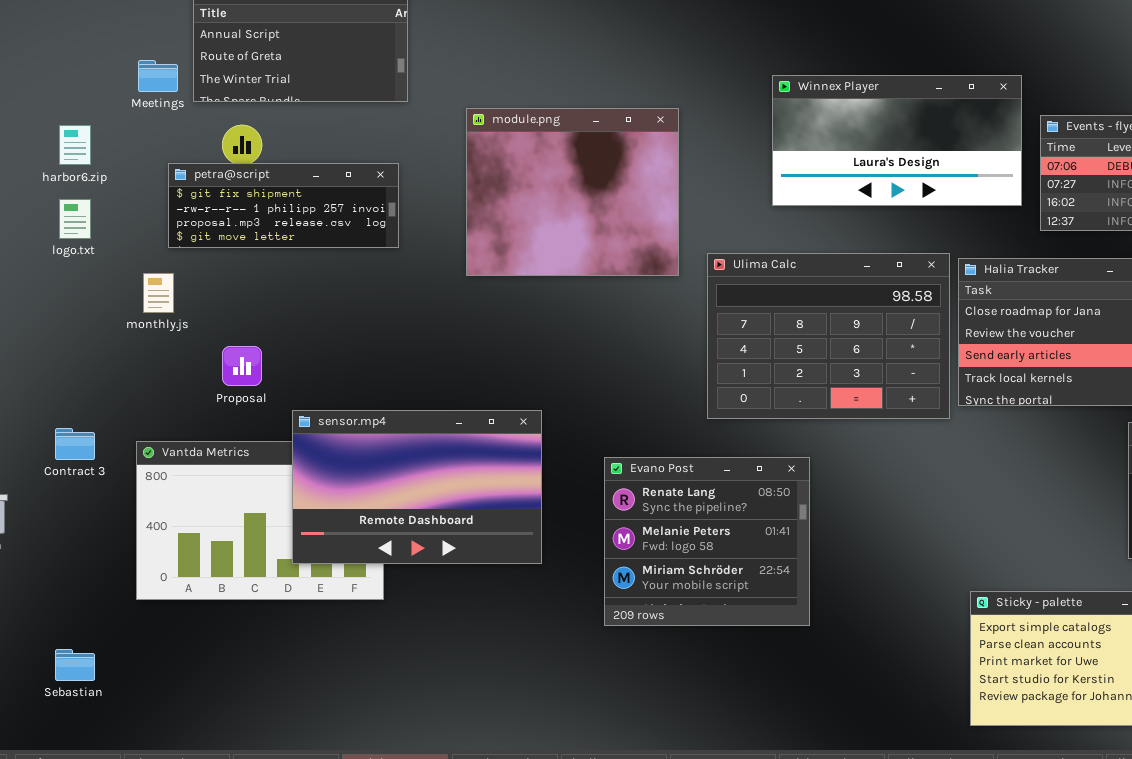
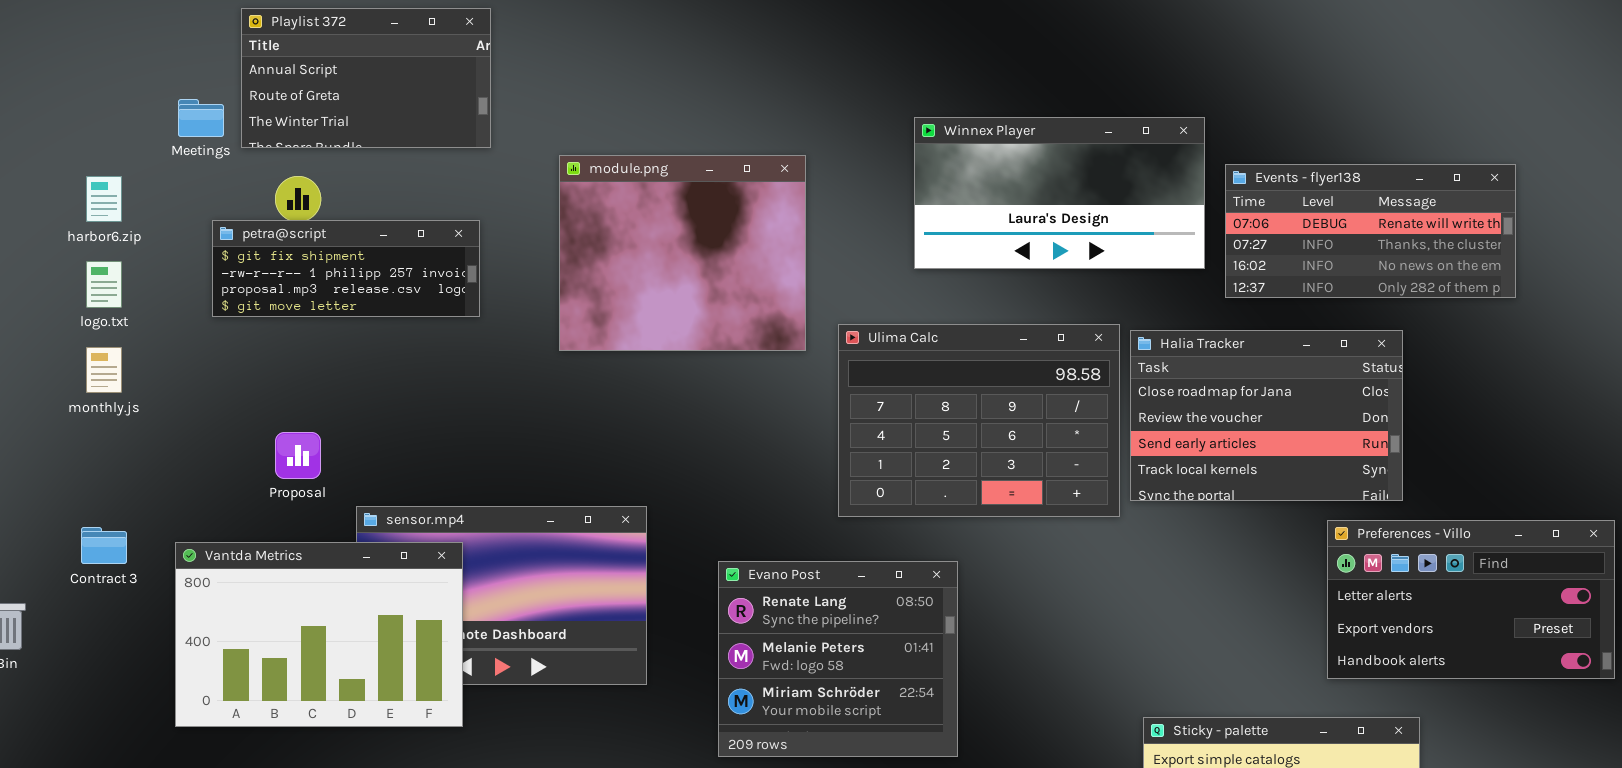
monthly.js: [143,273,174,313] -> [86,347,122,393], moved
Vantda Metrics: [136,441,384,600] -> [175,542,463,727], raised

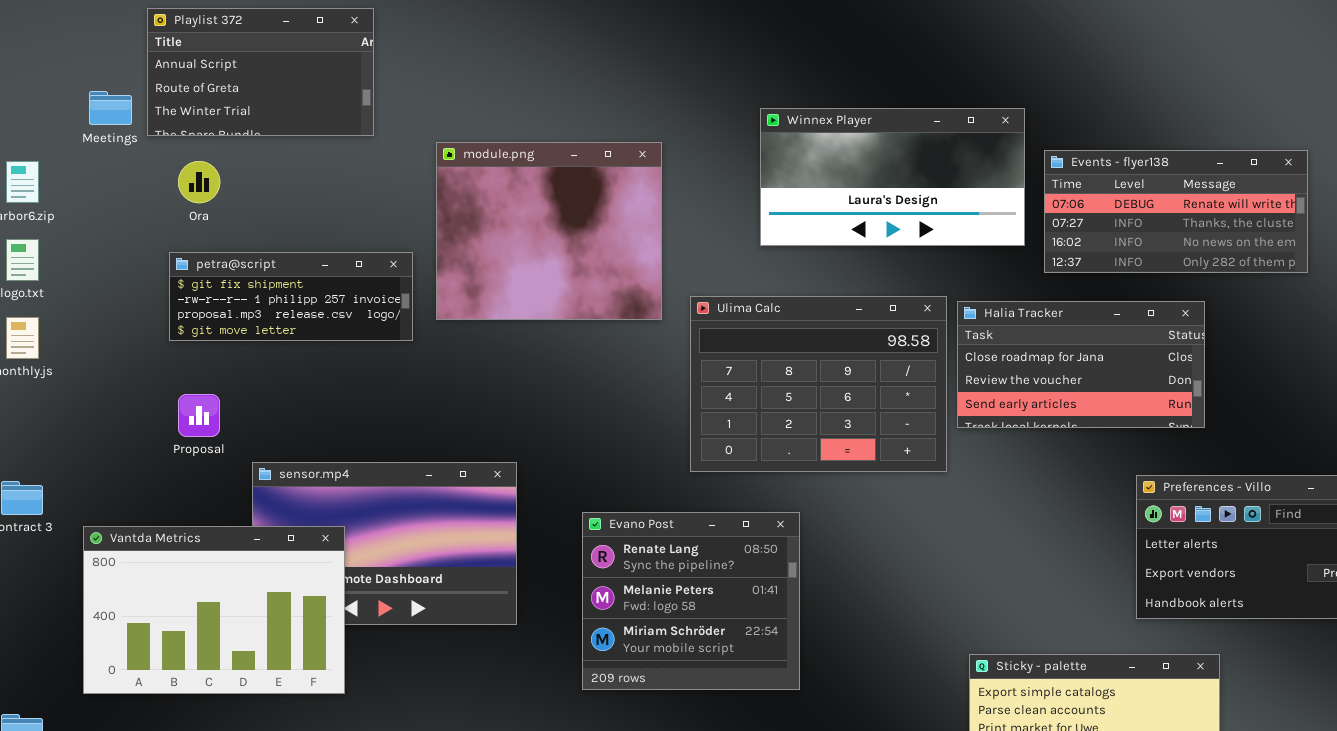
petra@script: [212,220,480,317] -> [169,252,413,341], moved
Halia Tracker: [1130,330,1403,501] -> [957,301,1205,428], resized
Vantda Metrics: [175,542,463,727] -> [83,526,345,694], moved

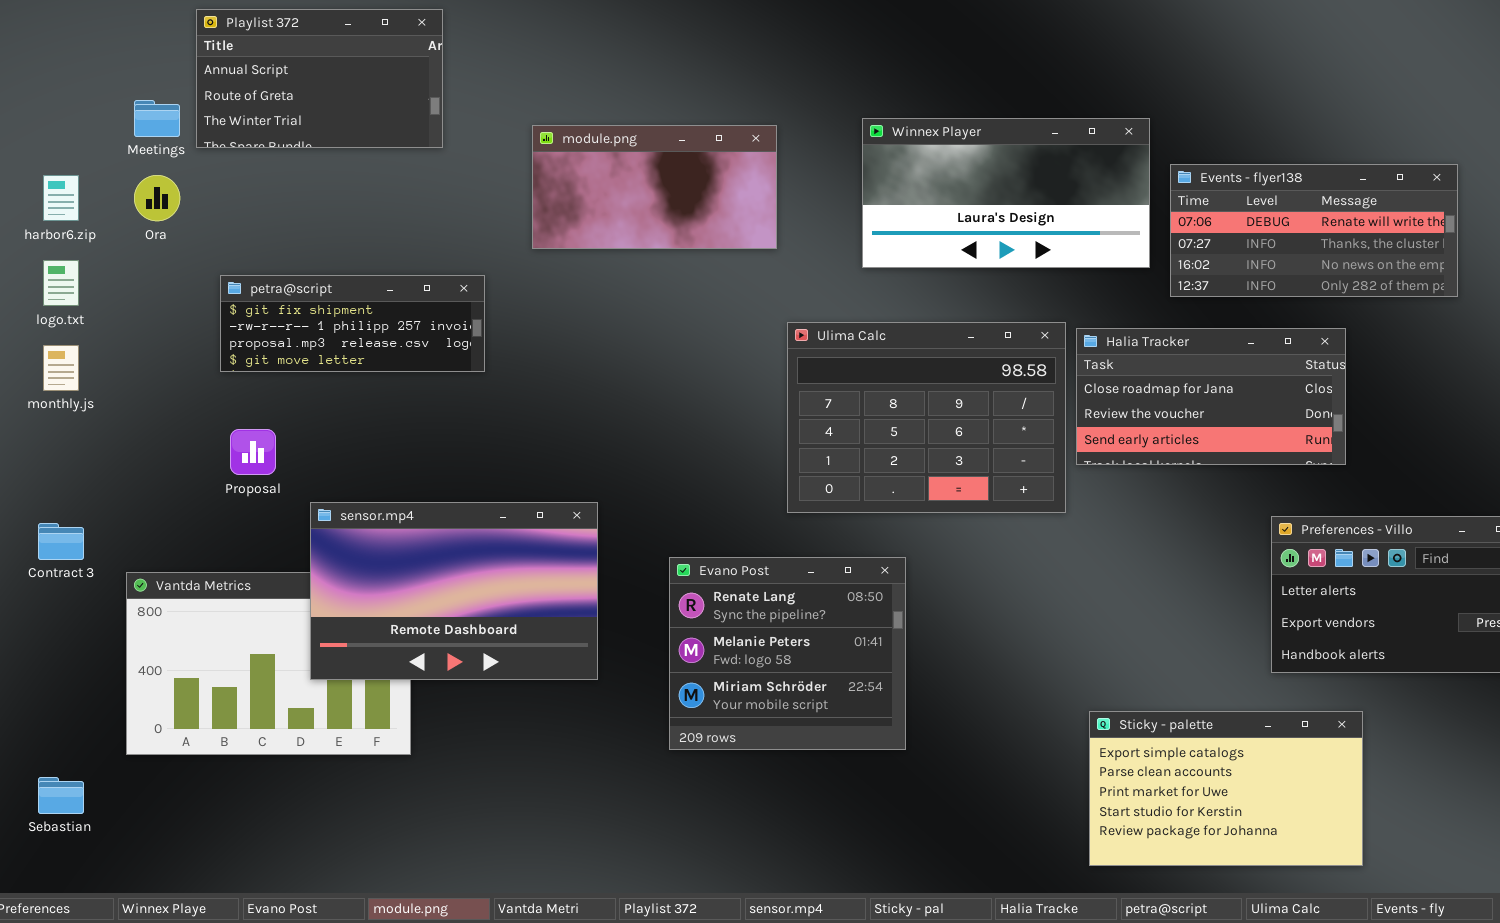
module.png: [436,142,662,320] -> [532,125,777,249], moved, resized
Ora: [178,161,220,203] -> [134,175,180,221], moved
sensor.mp4: [252,462,517,625] -> [310,502,598,680], raised

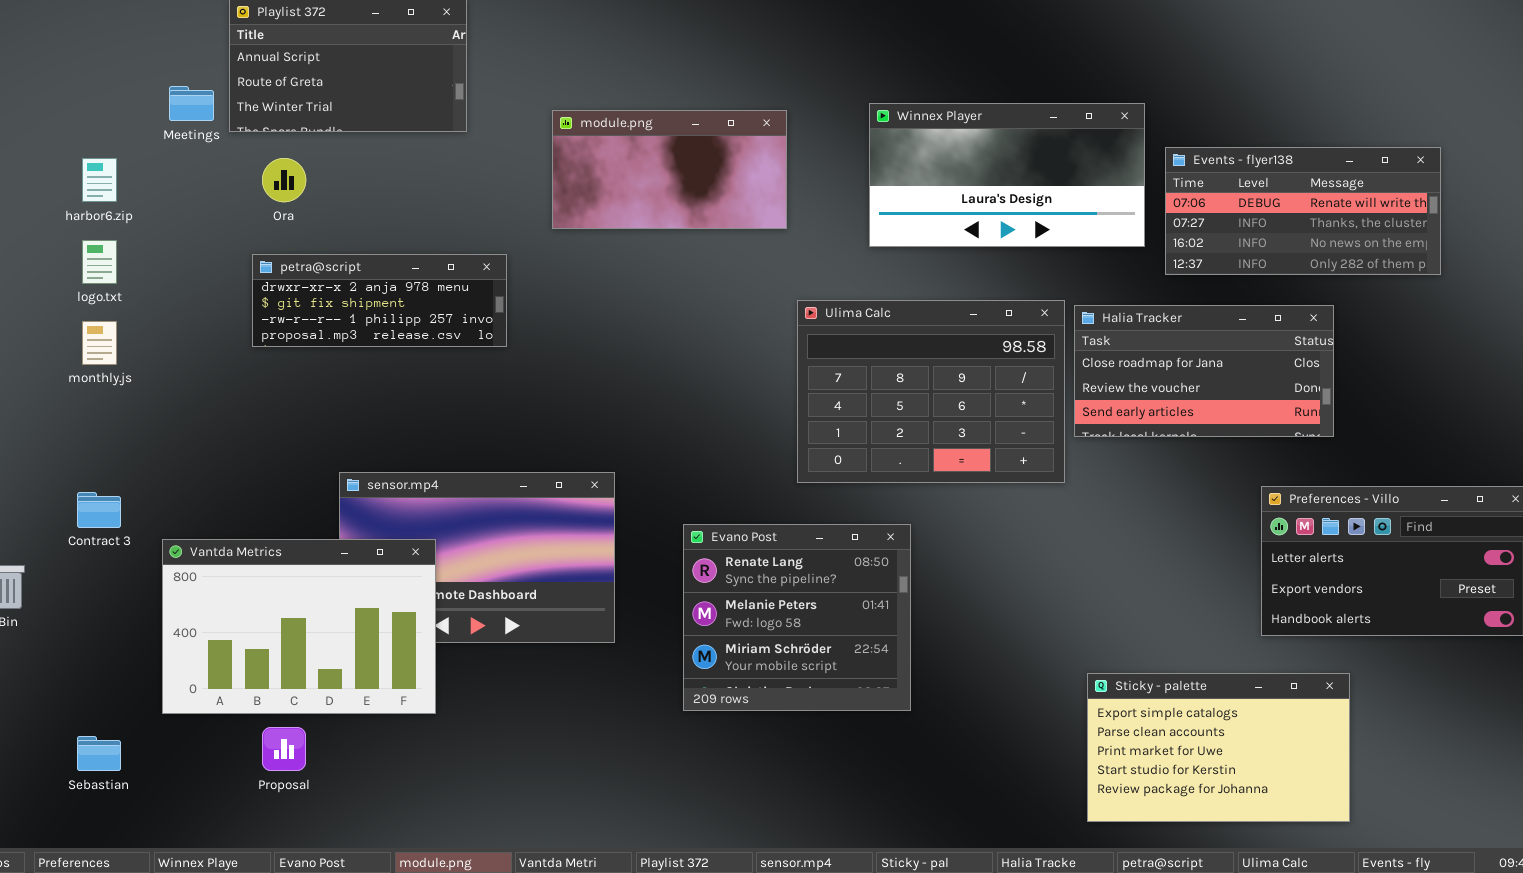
Ora: [134,175,180,221] -> [262,158,306,202], moved
petra@script: [220,275,485,372] -> [252,254,507,347], scrolled up 1 row
Proposal: [230,429,276,475] -> [262,727,306,771], moved
Vantda Metrics: [126,572,411,755] -> [162,539,436,714], raised

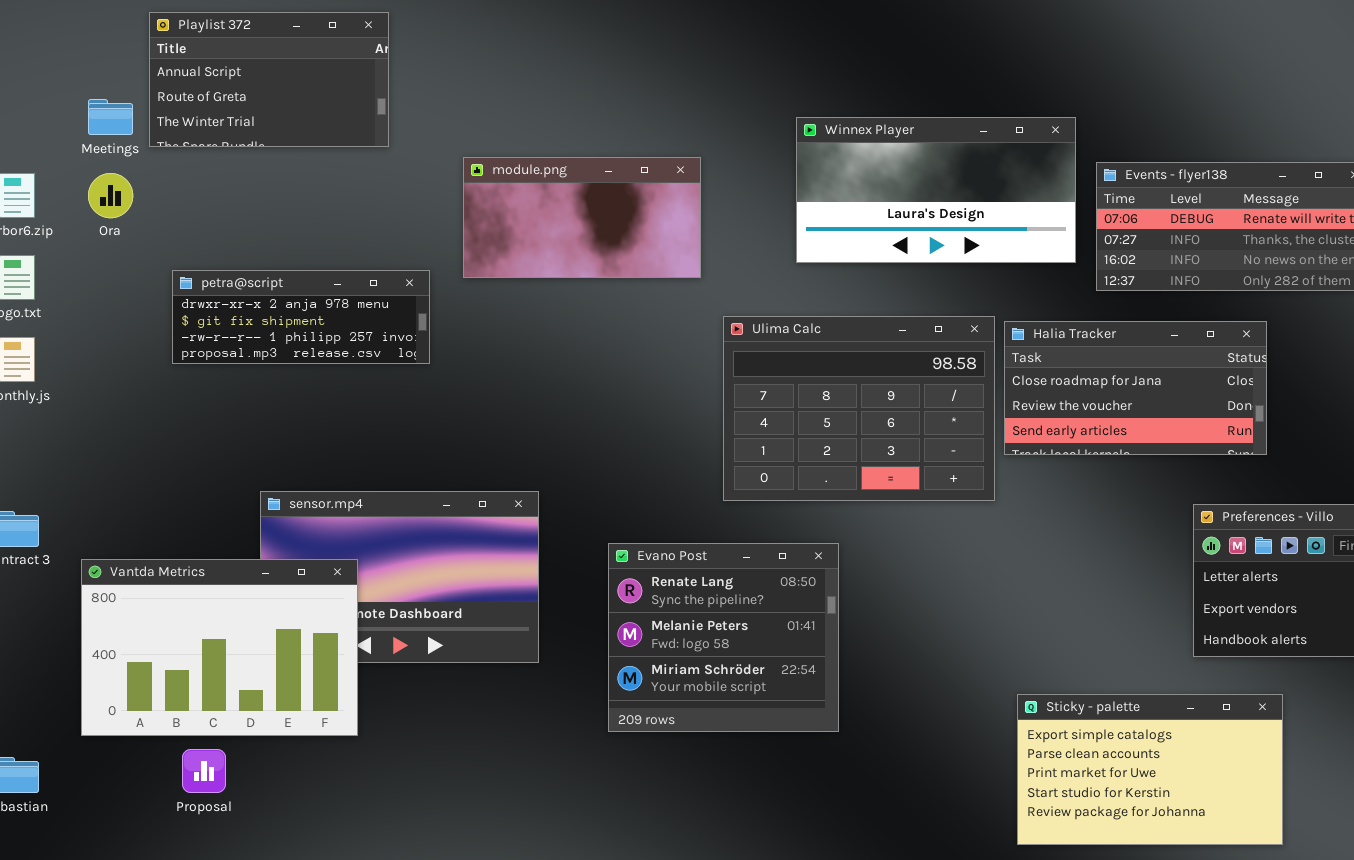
module.png: [552,110,787,229] -> [463,157,701,278], moved
Ora: [262,158,306,202] -> [88,173,133,218], moved

